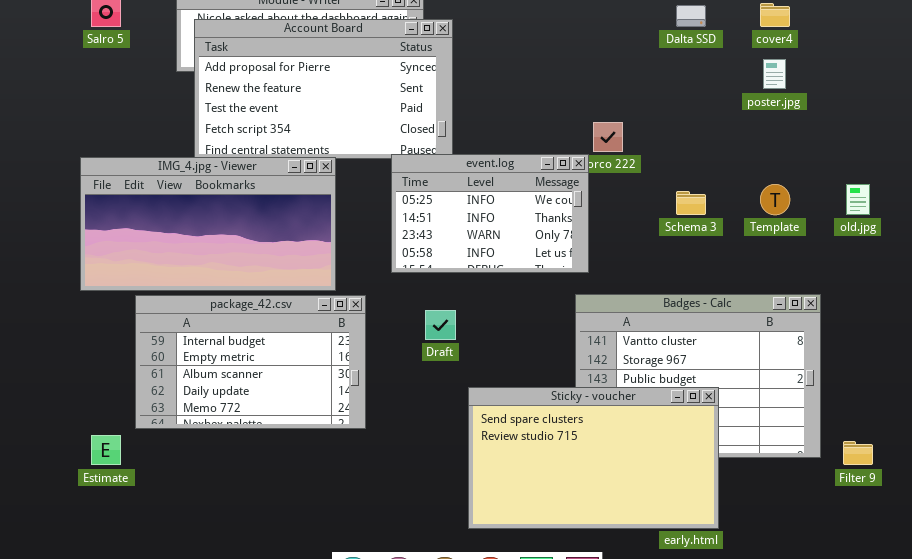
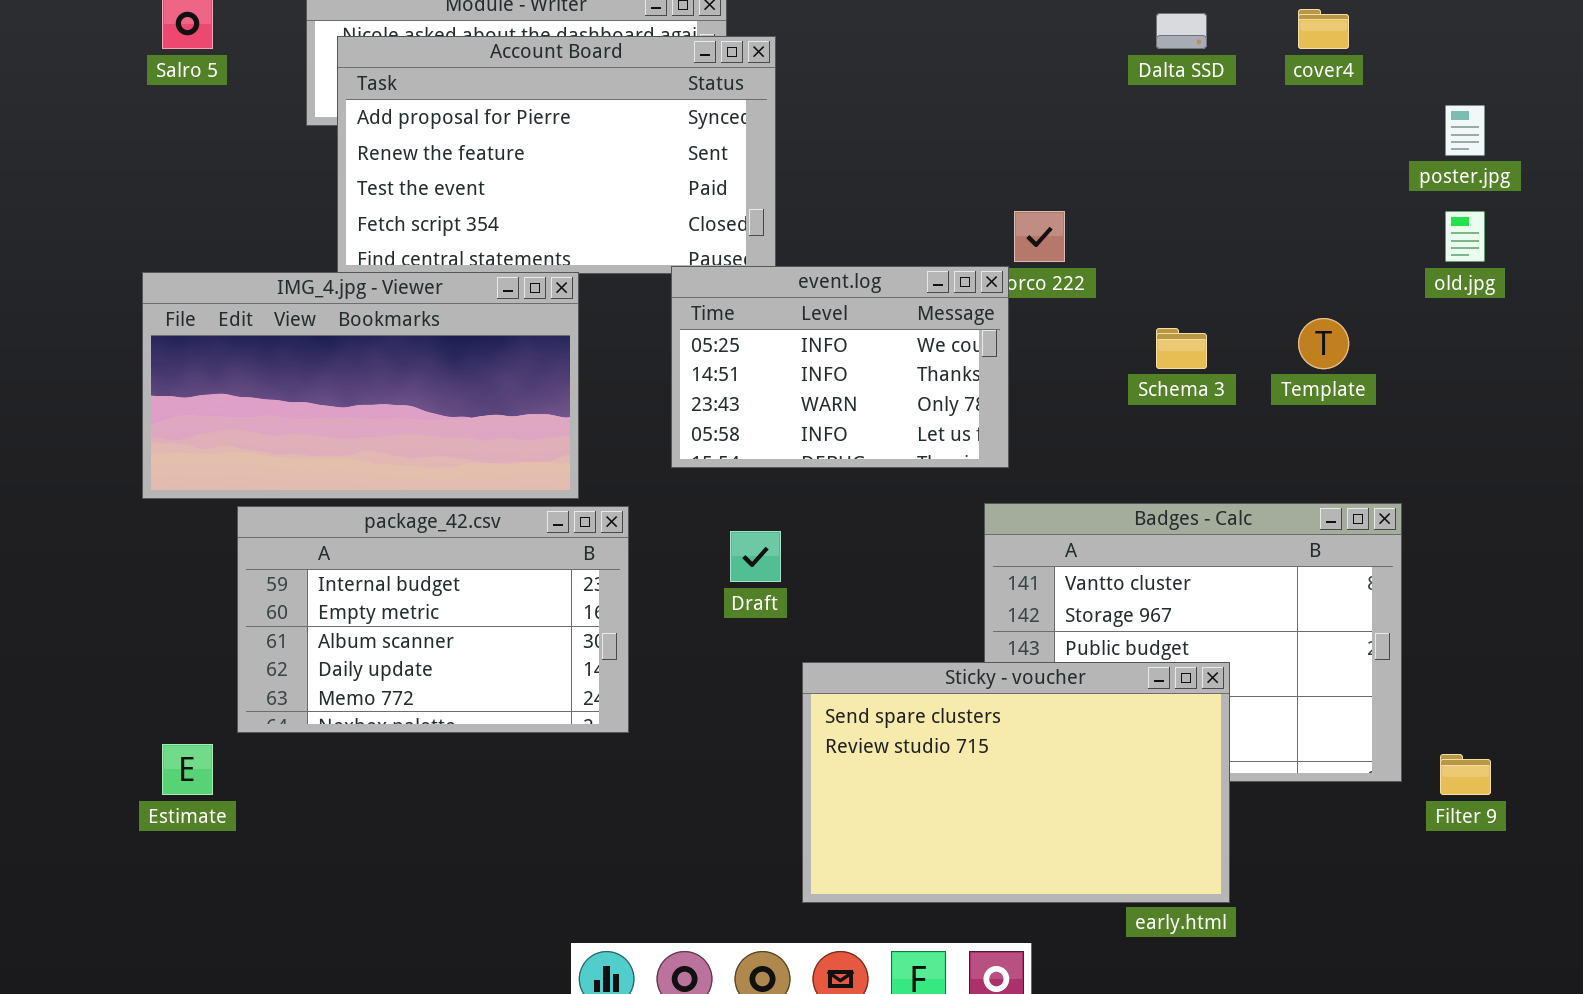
poster.jpg: [763,59,786,89] -> [1445,105,1485,156], moved
old.jpg: [846,184,870,215] -> [1445,211,1485,262], moved

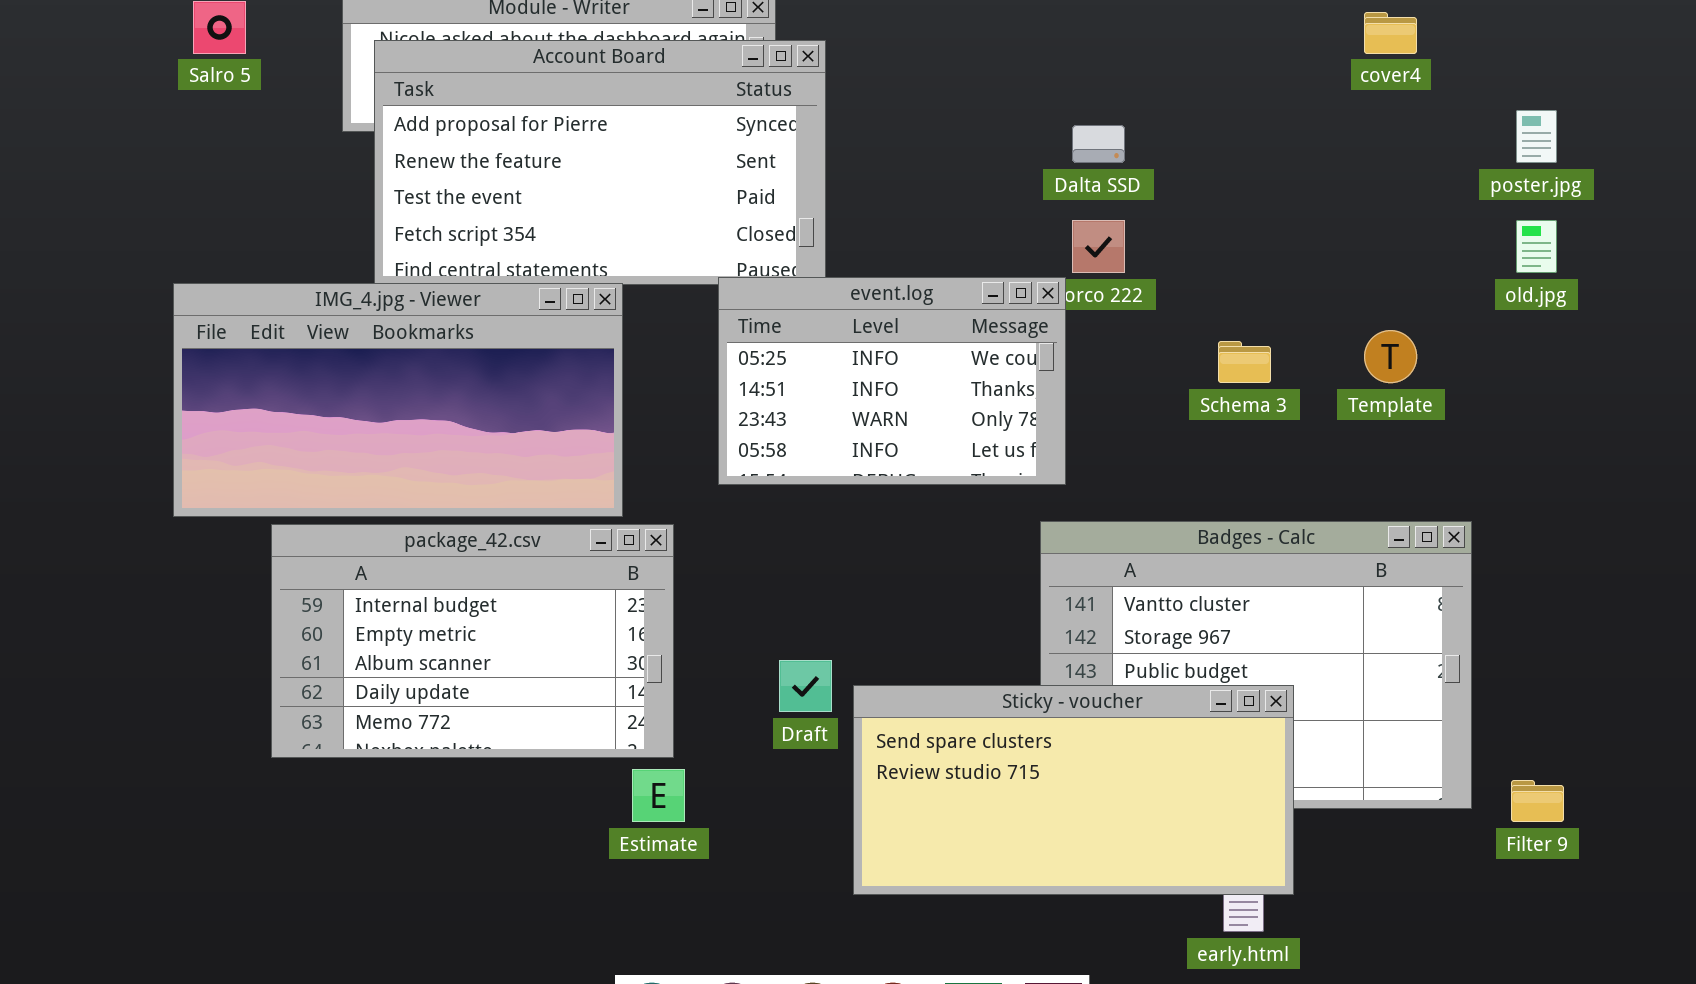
Dalta SSD: [1156,13,1207,49] -> [1072,125,1125,163], moved
Draft: [730,531,781,582] -> [779,660,832,712], moved
Sticky - voucher: [802,662,1230,903] -> [853,685,1294,895], resized
Estimate: [162,744,213,795] -> [632,769,685,822], moved

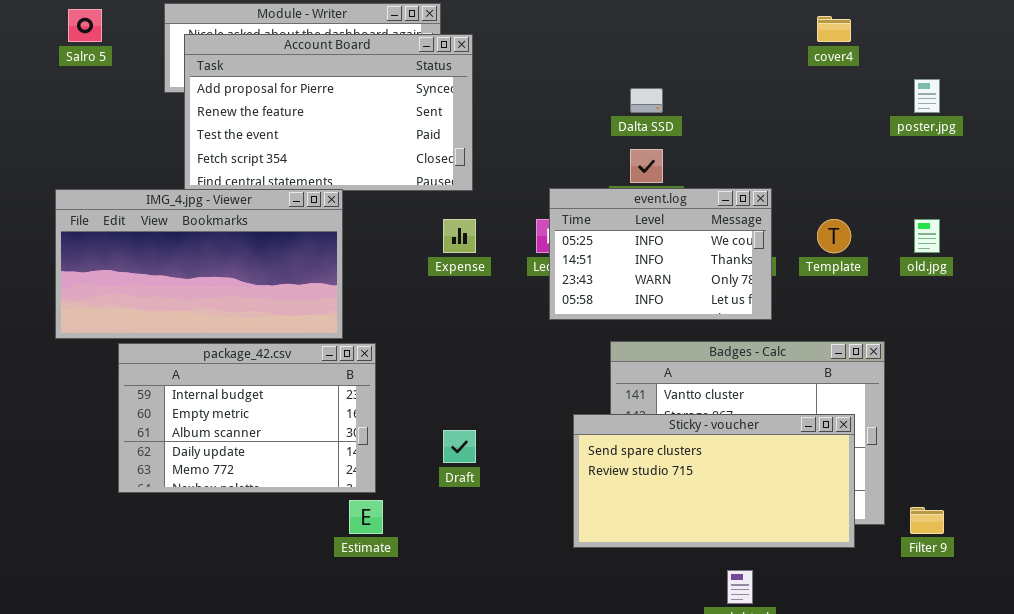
old.jpg: [1516,220,1557,273] -> [914,219,940,253], moved
event.log: [718,277,1066,485] -> [549,188,772,320], moved
Sticky - voucher: [853,685,1294,895] -> [573,414,855,548], moved

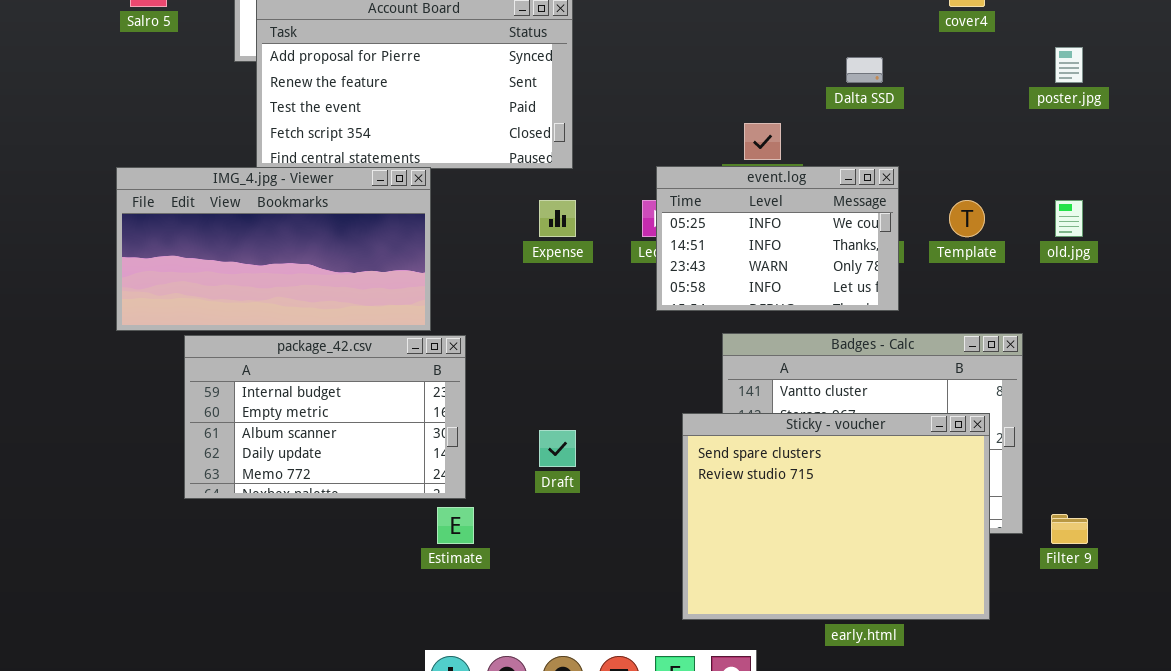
Dalta SSD: [630,88,663,113] -> [846,57,883,83], moved
Sticky - voucher: [573,414,855,548] -> [682,413,990,620], resized

